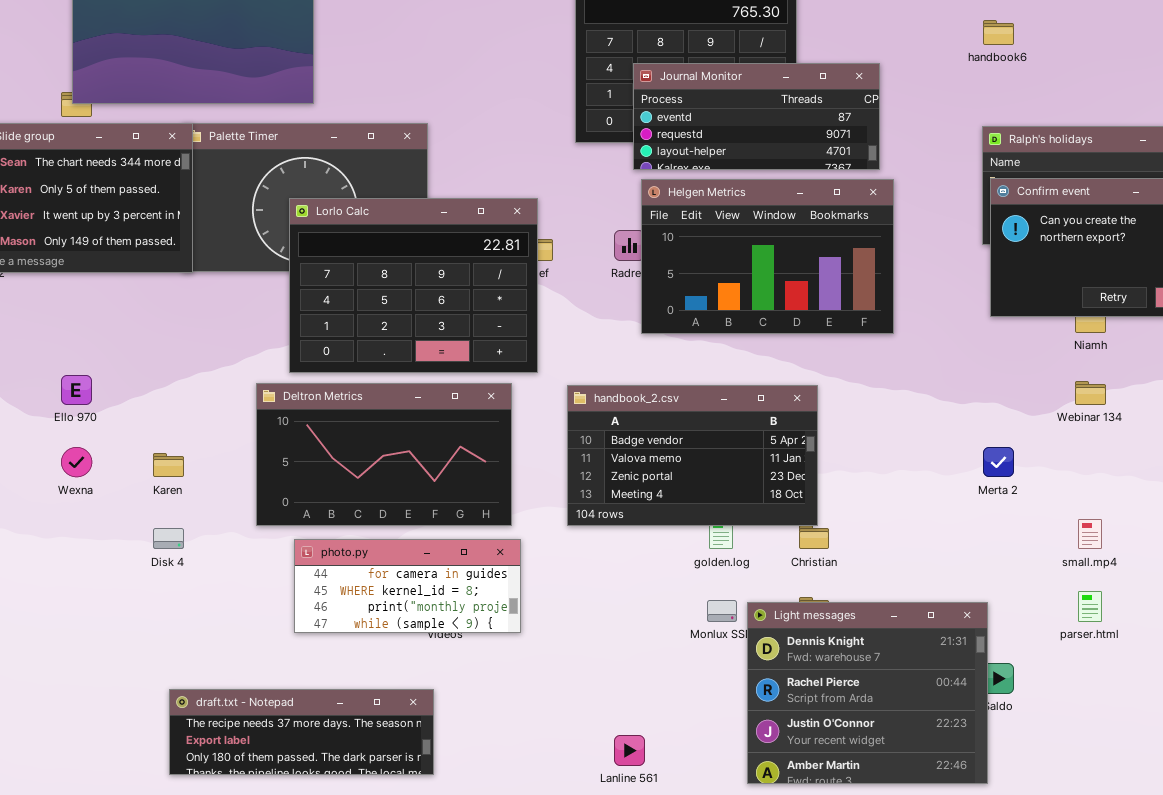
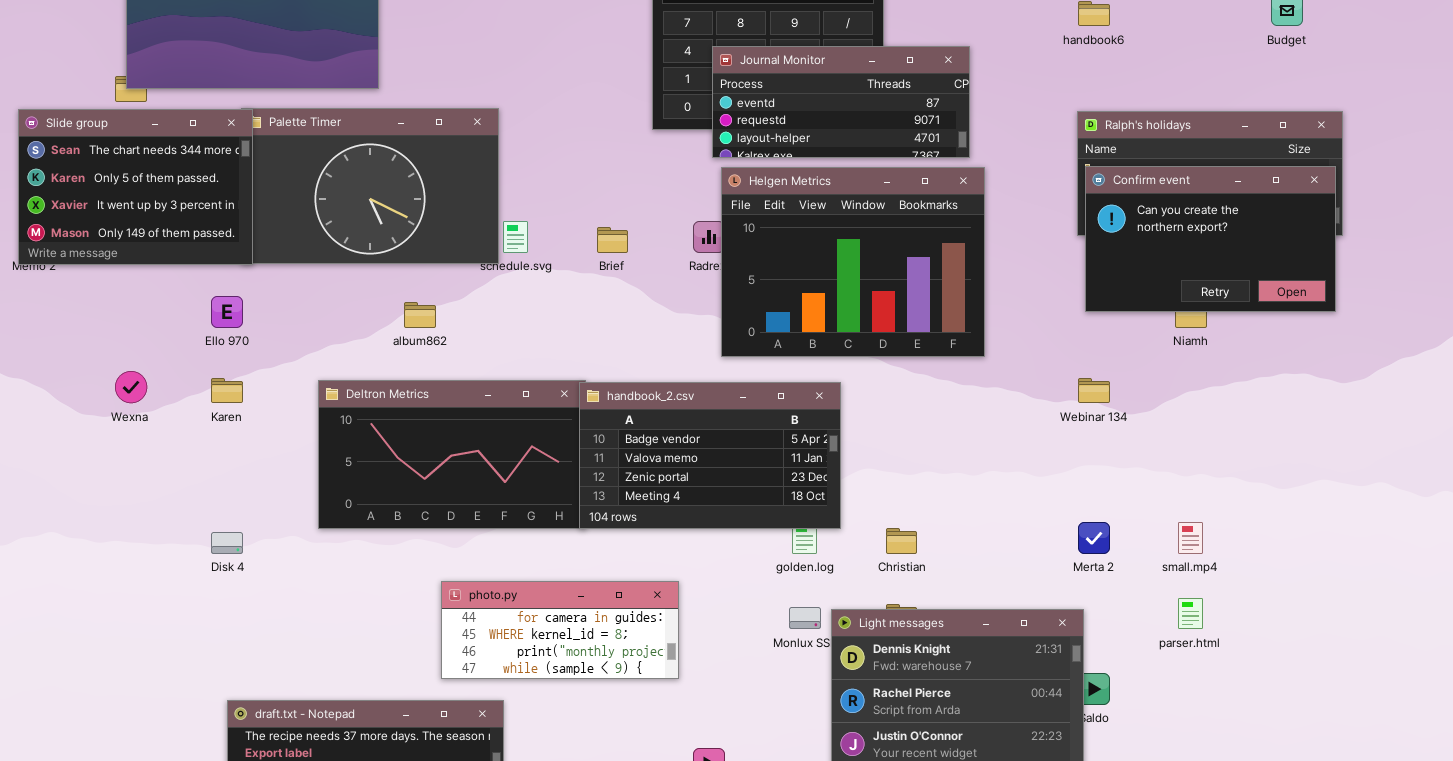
Helgen Metrics: [641,179,894,334] -> [721,167,985,357], resized
Lorlo Calc: [289,198,538,373] -> none, closed
Ello 970: [61,375,92,405] -> [211,296,243,328], moved
Webinar 134: [1075,381,1106,405] -> [1078,378,1110,403], moved
handbook_2.csv: [567,385,818,526] -> [579,382,841,529], moved
Wexna: [61,447,92,477] -> [115,371,147,403], moved
Merta 2: [983,447,1014,477] -> [1078,522,1110,554], moved
Karen: [153,453,184,477] -> [211,378,243,403], moved
photo.py: [294,539,521,633] -> [441,581,679,679], moved

